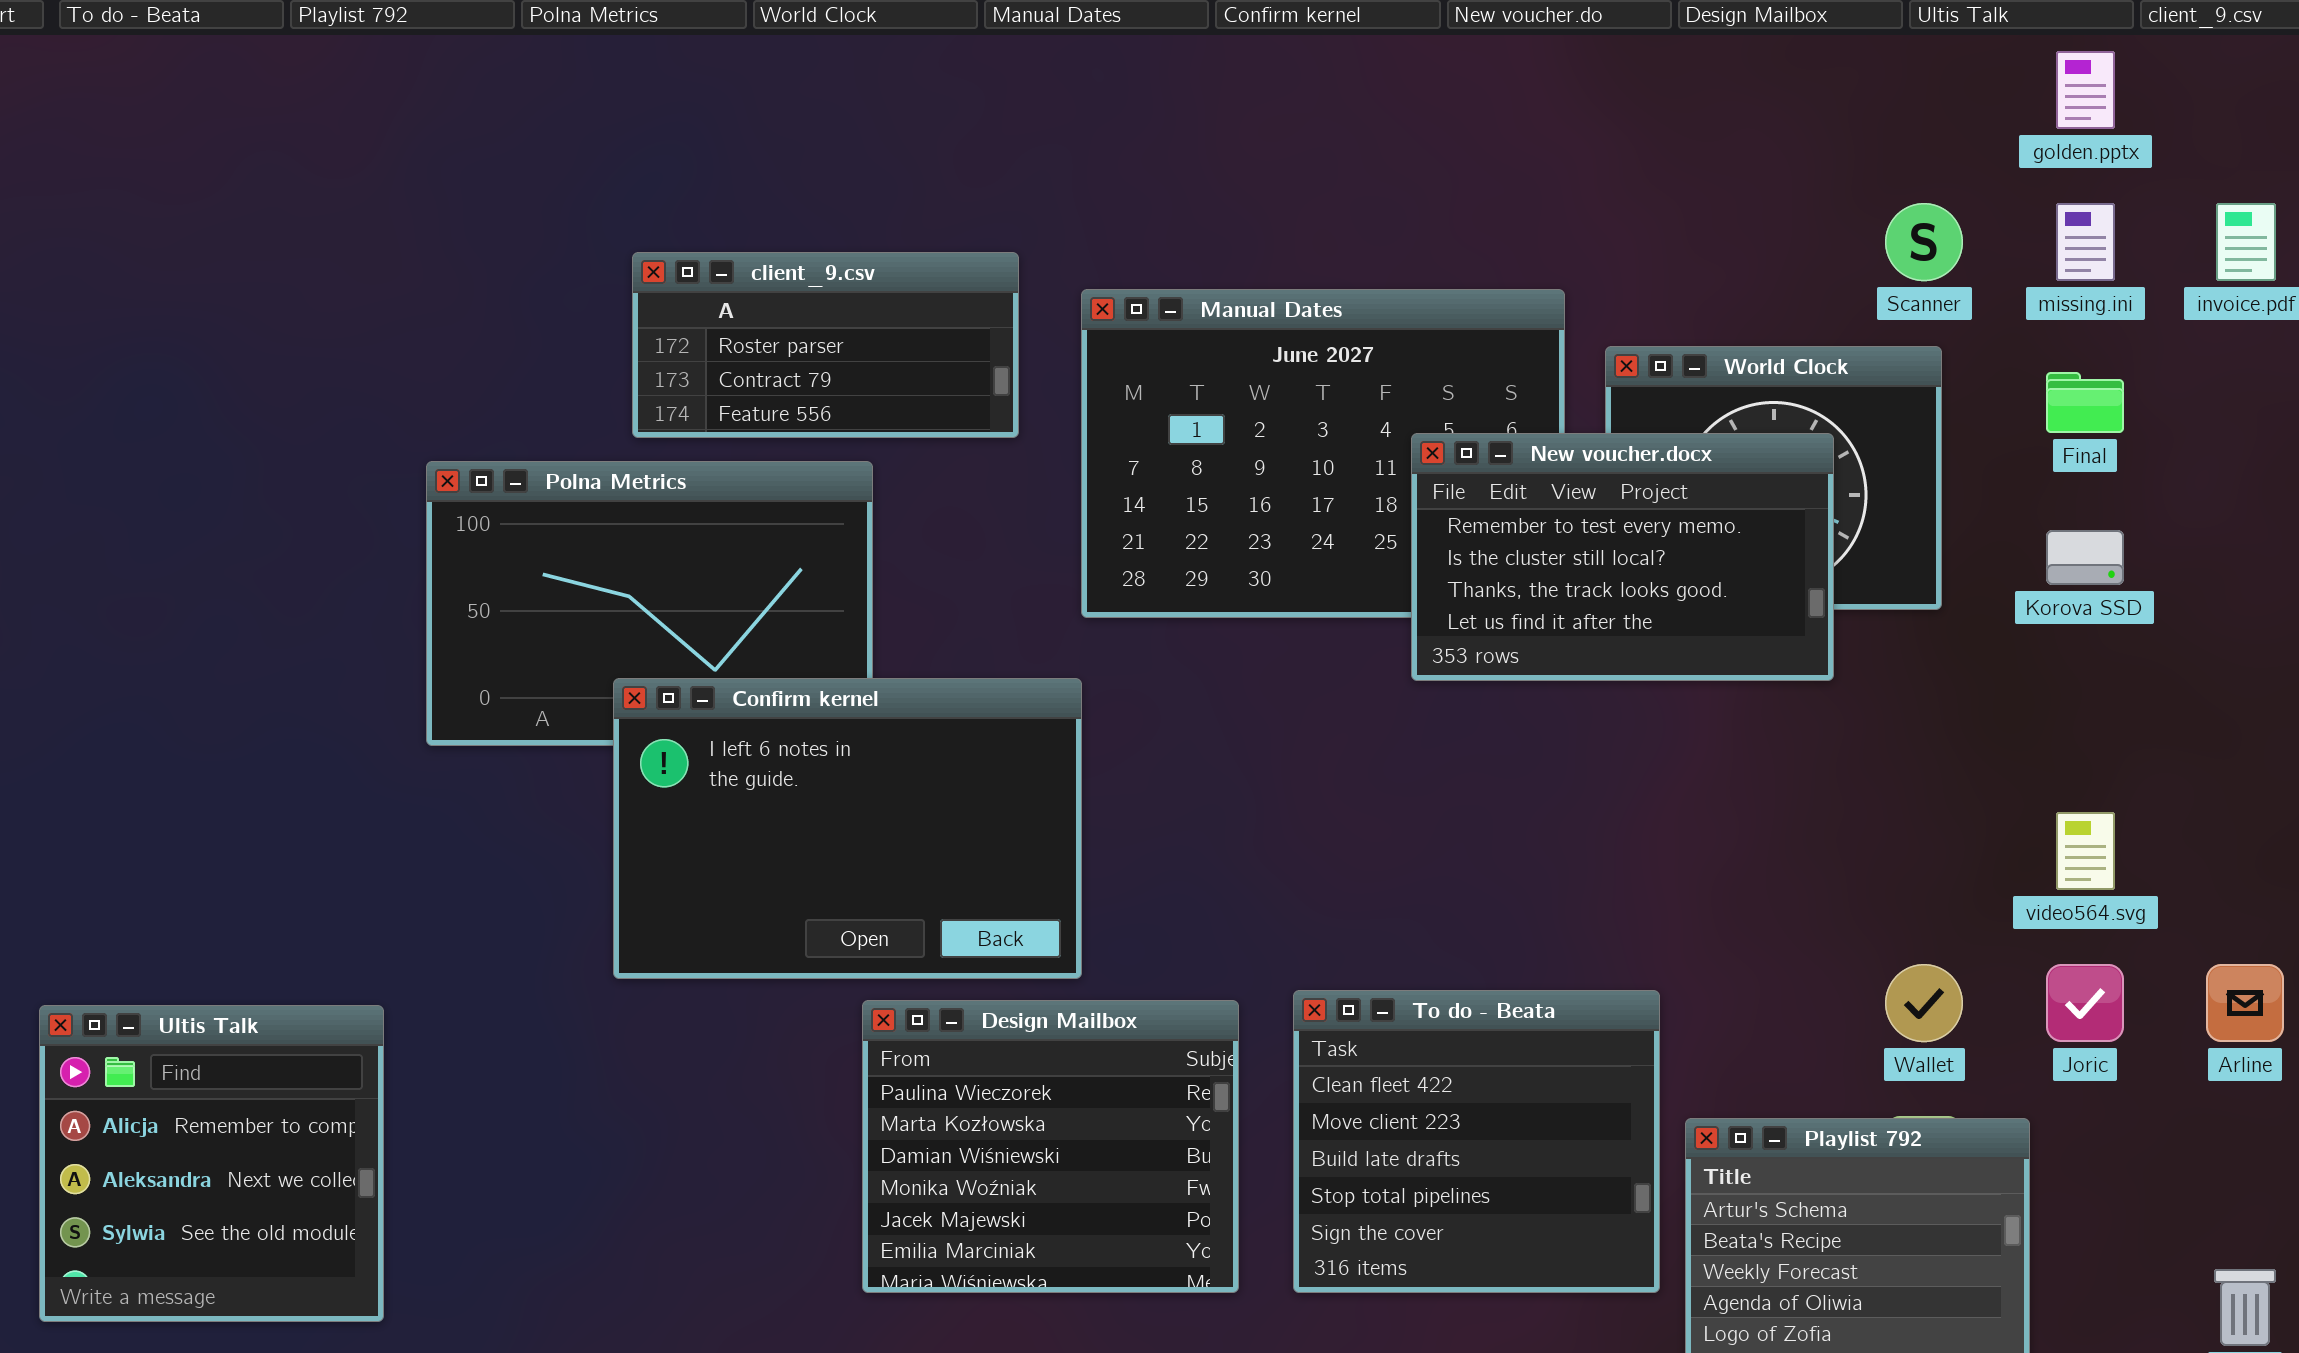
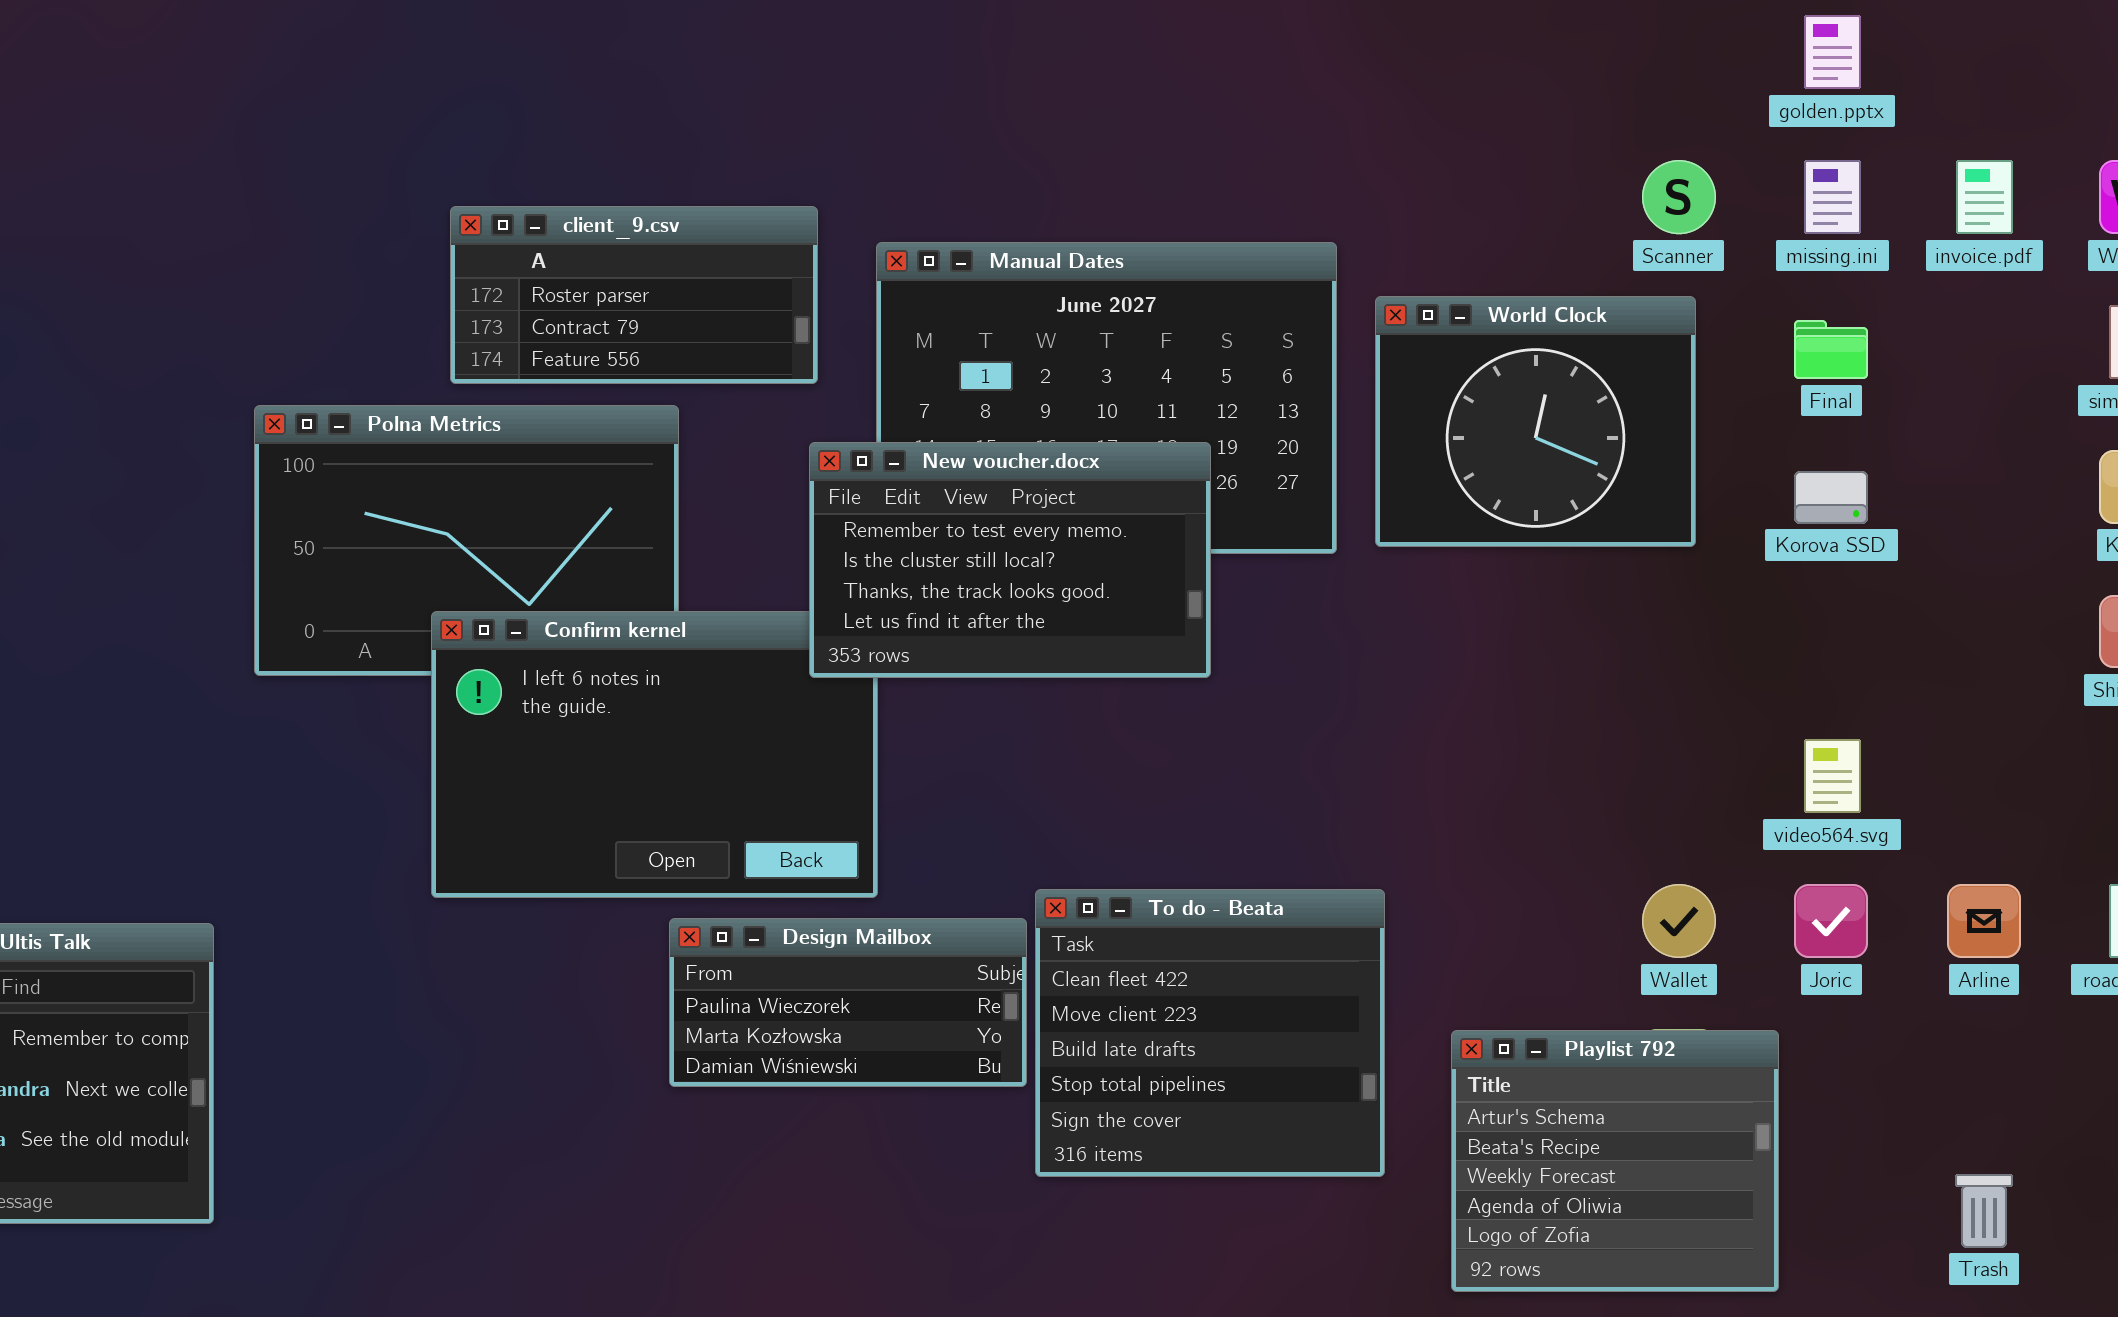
New voucher.docx: [1411,433,1834,681] -> [809,442,1211,678], moved
To do - Beata: [1293,990,1660,1293] -> [1035,889,1385,1177], moved
Design Mailbox: [862,1000,1239,1293] -> [669,918,1027,1087], resized

